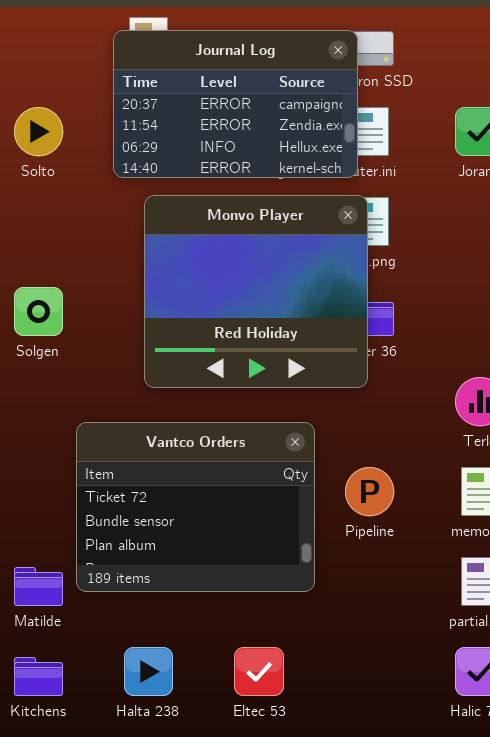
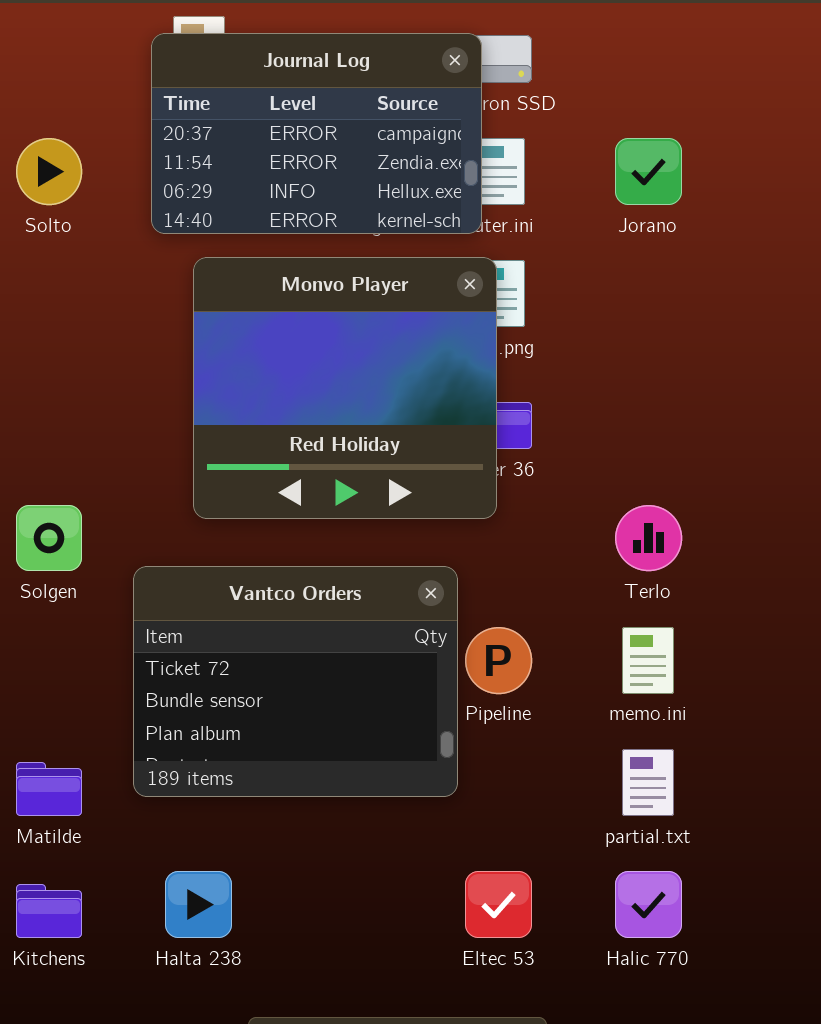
Solgen: [14,287,63,336] -> [16,505,82,571], moved
Vantco Orders: [76,422,315,592] -> [133,566,458,797], moved
Eltec 53: [234,647,284,696] -> [465,871,532,938], moved

